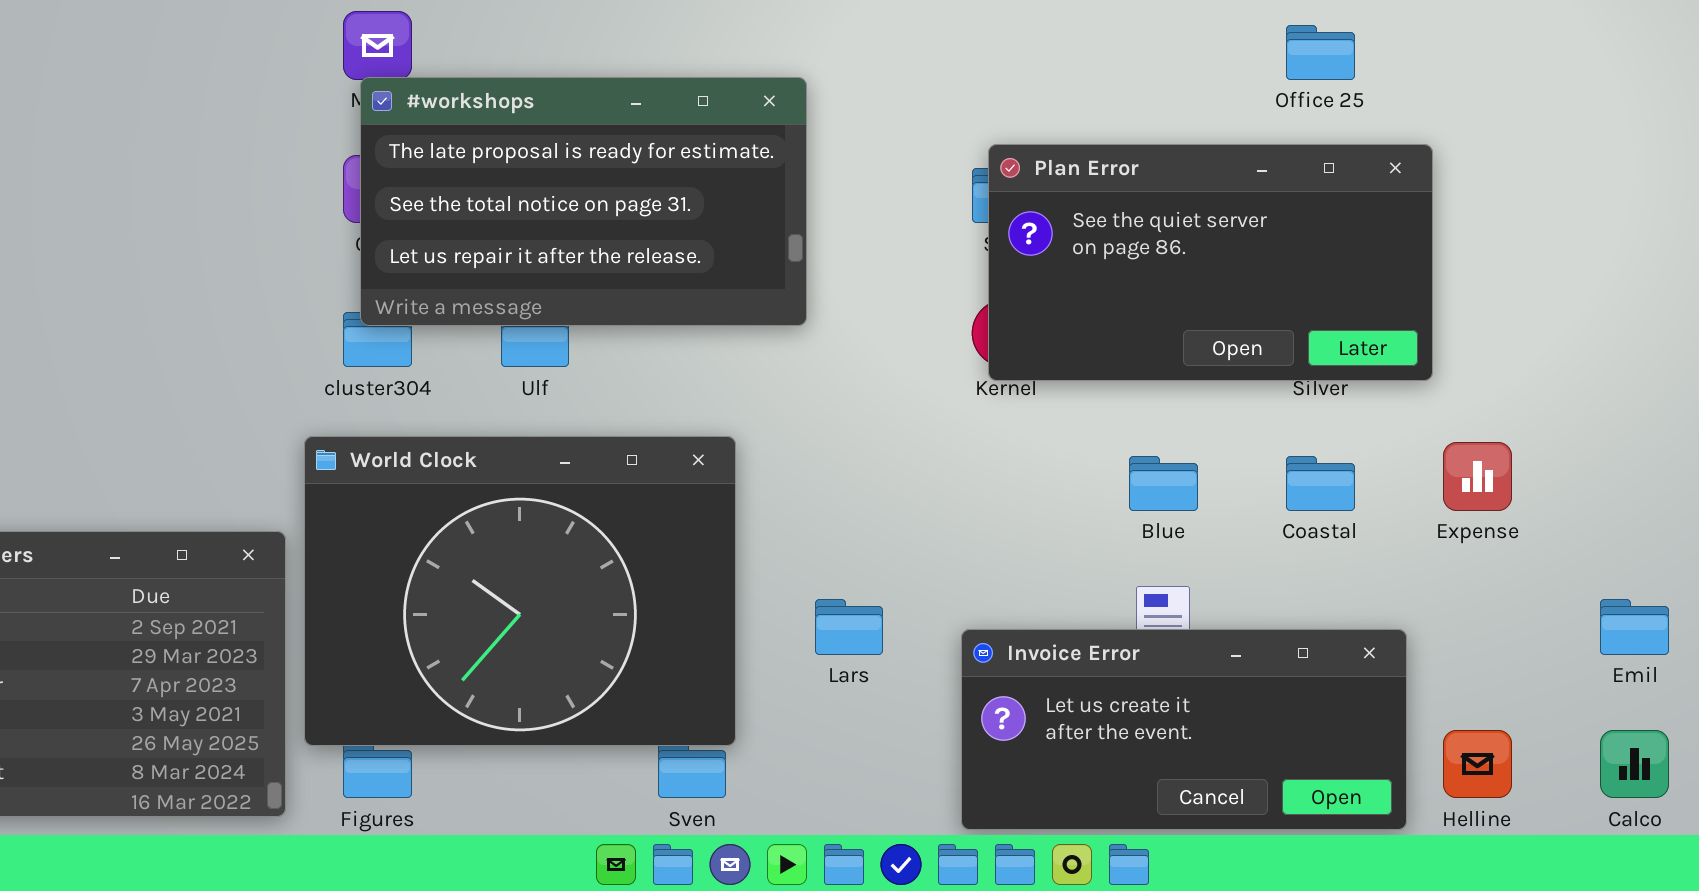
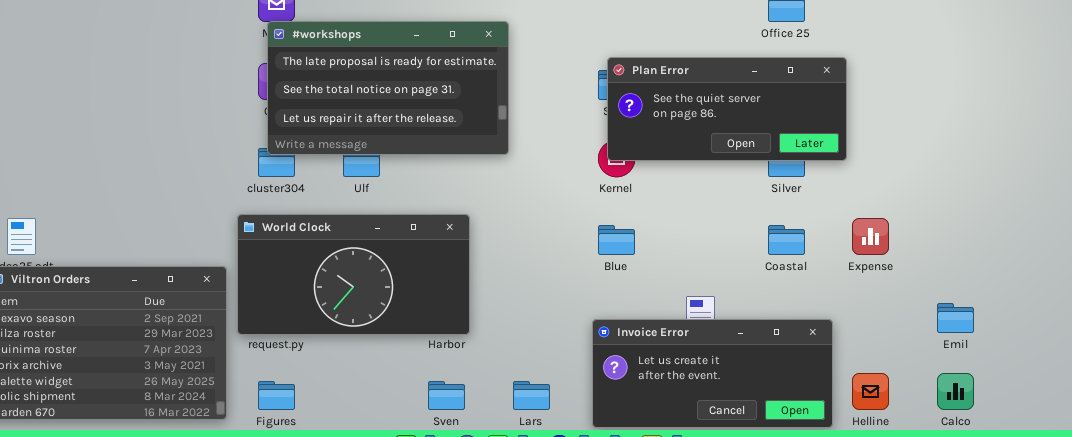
Plan Error: [988,144,1433,381] -> [607,57,847,161], resized
World Clock: [304,436,736,746] -> [237,214,470,335], resized
Blue: [1129,456,1198,511] -> [598,225,635,255], moved
Lars: [815,599,883,655] -> [513,381,550,410], moved

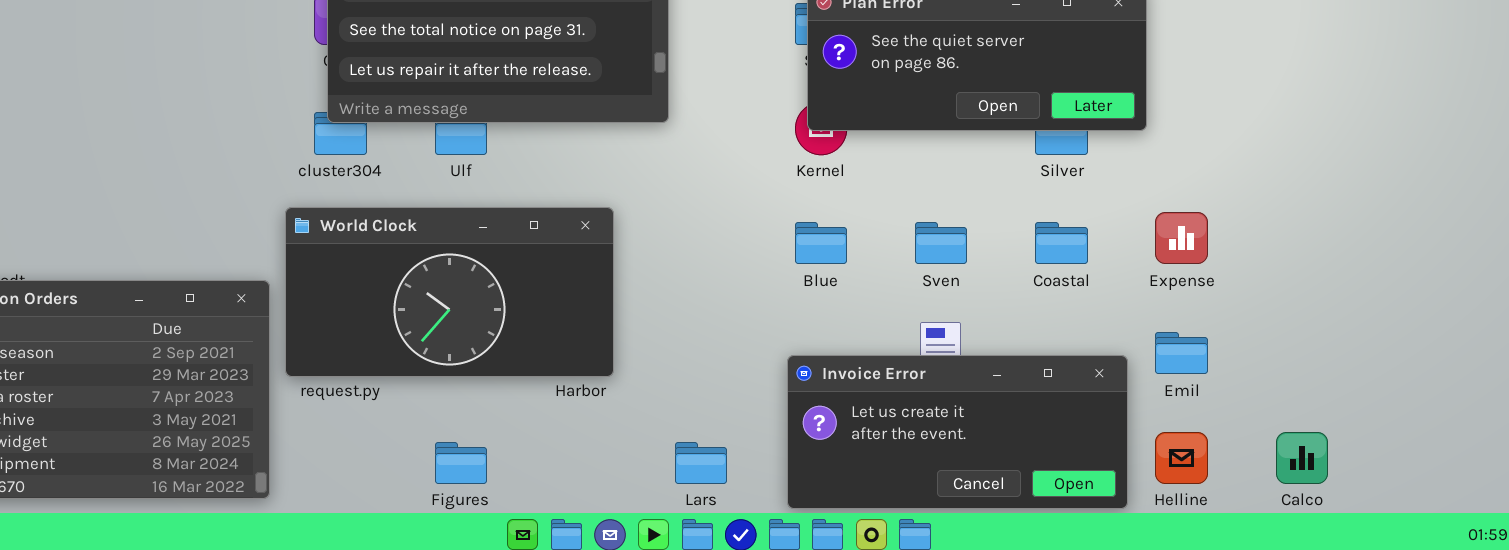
Emil: [937,303,974,333] -> [1155,332,1208,374], moved
Figures: [258,381,295,410] -> [435,442,487,484], moved
Sven: [428,381,465,410] -> [915,222,967,264], moved

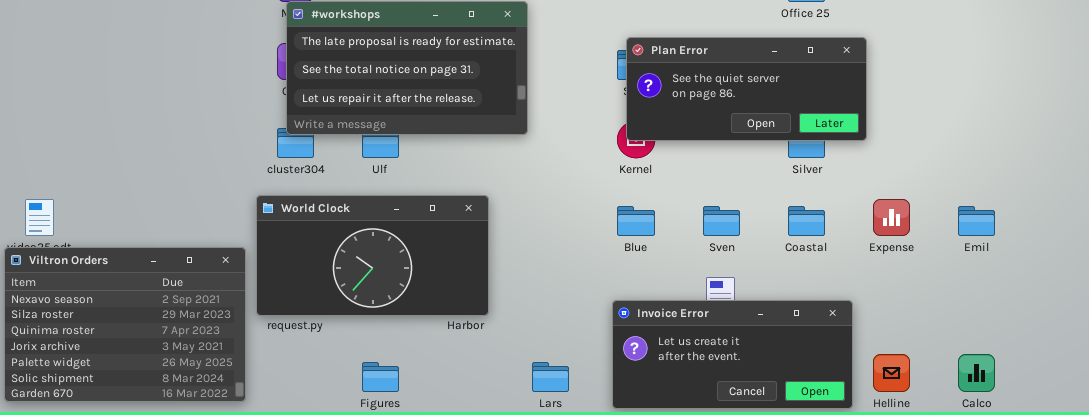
Emil: [1155,332,1208,374] -> [958,206,995,236], moved

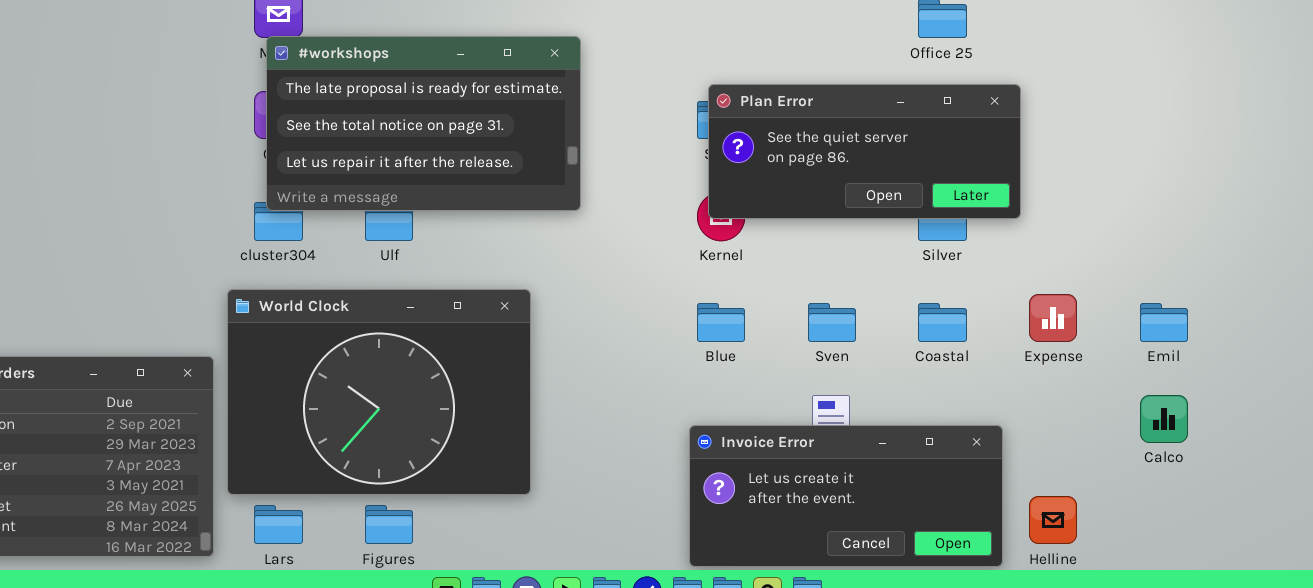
World Clock: [256,195,489,316] -> [227,289,531,495], resized
Calco: [958,354,995,392] -> [1140,395,1188,443], moved
Lars: [532,362,569,392] -> [254,505,303,544], moved

